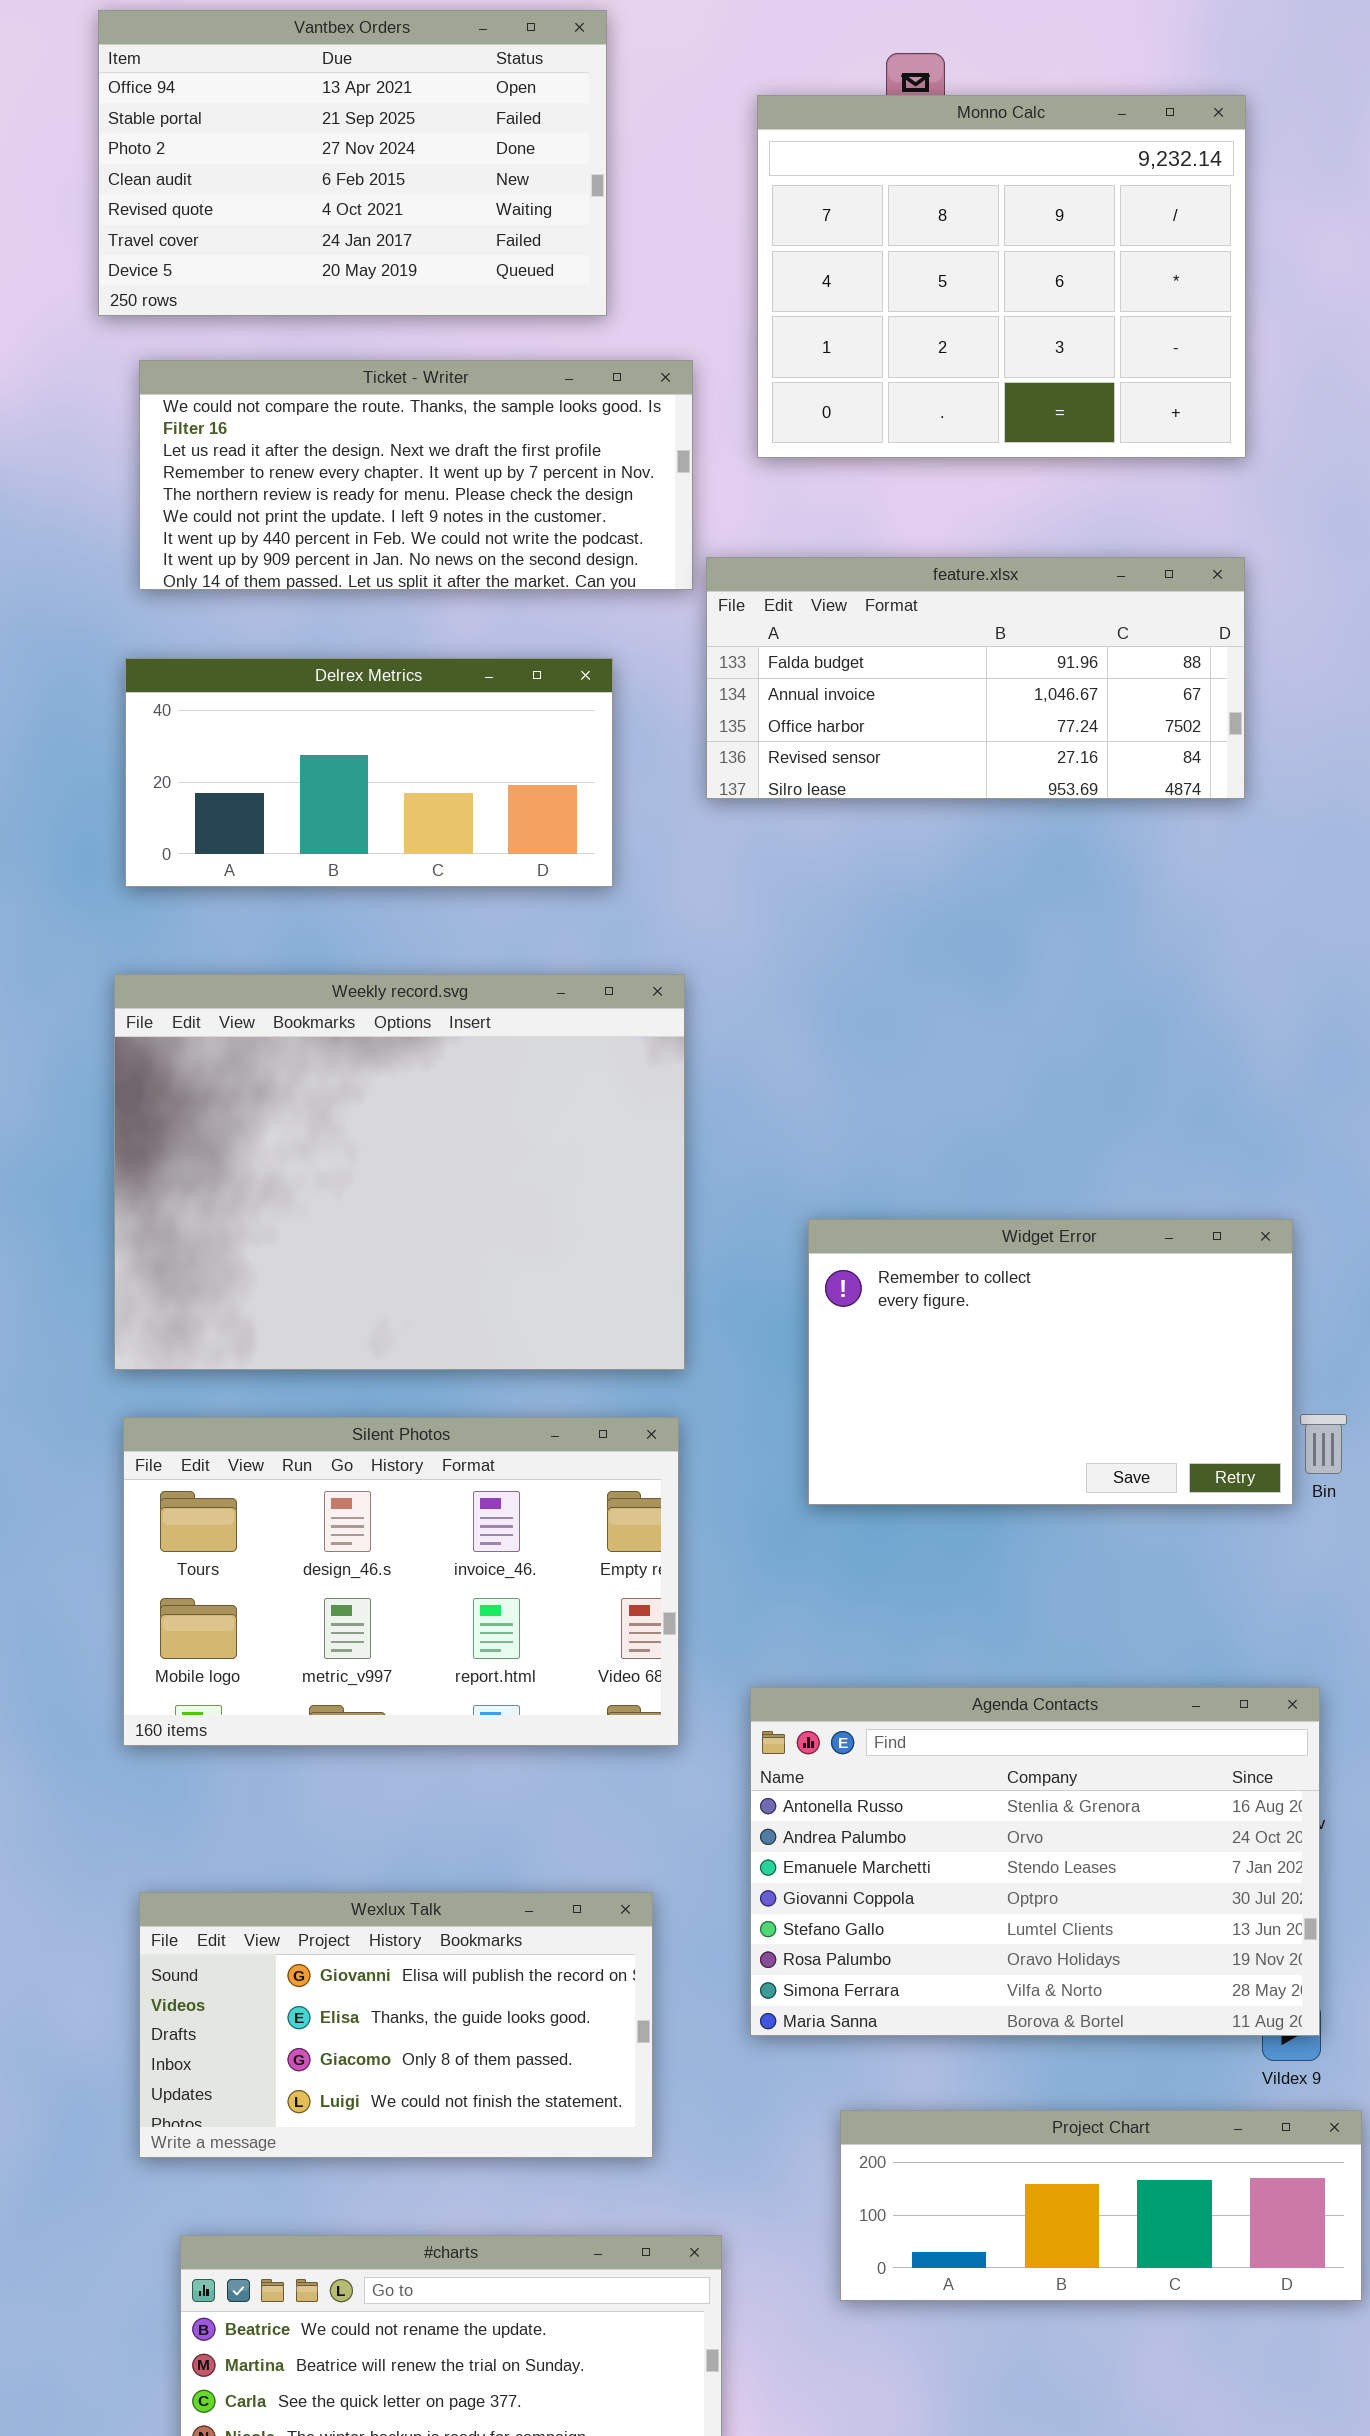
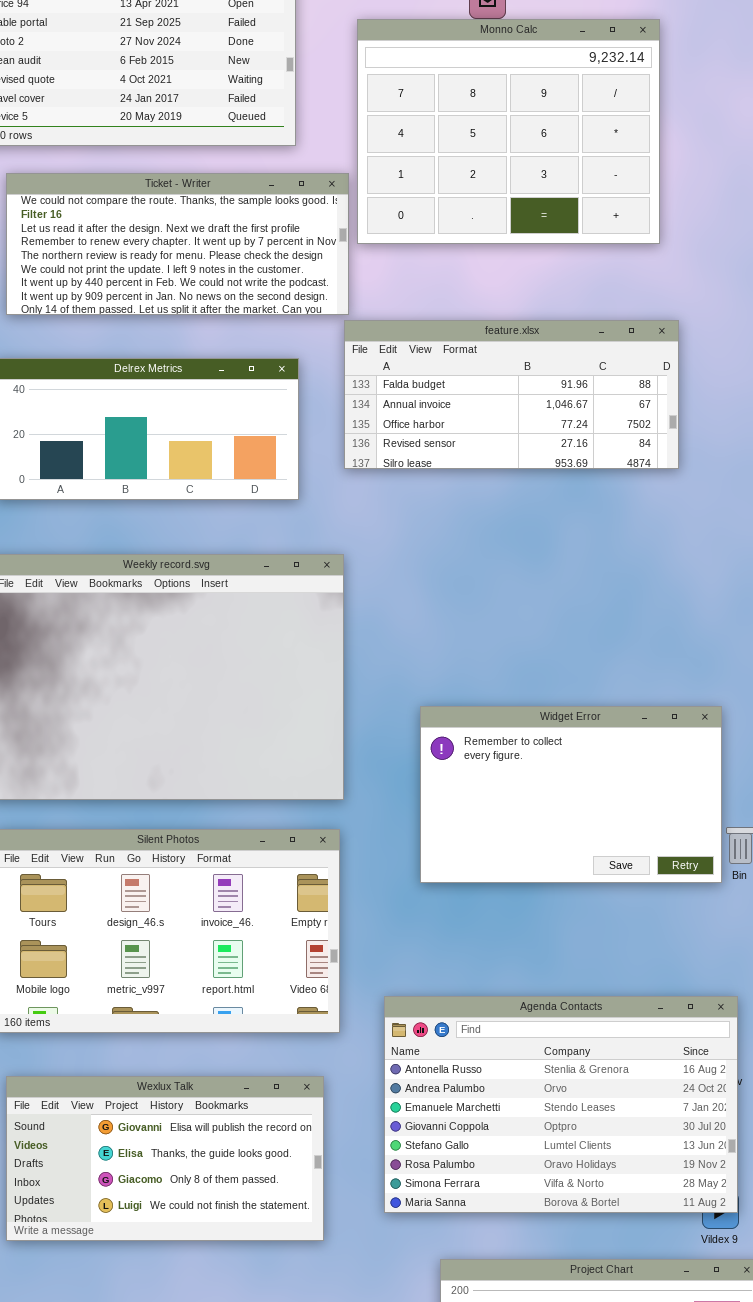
Monno Calc: [757,95,1246,458] -> [357,19,660,244], moved
feature.xlsx: [706,557,1245,799] -> [344,320,679,469], moved
Wexlux Talk: [139,1892,653,2158] -> [6,1076,324,1241], moved

